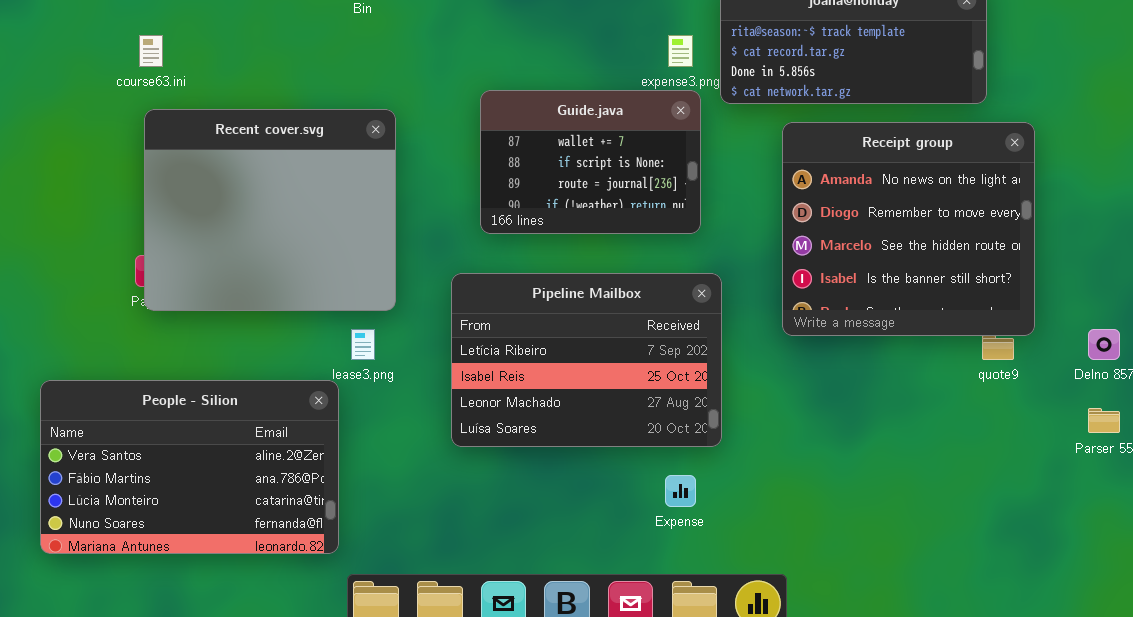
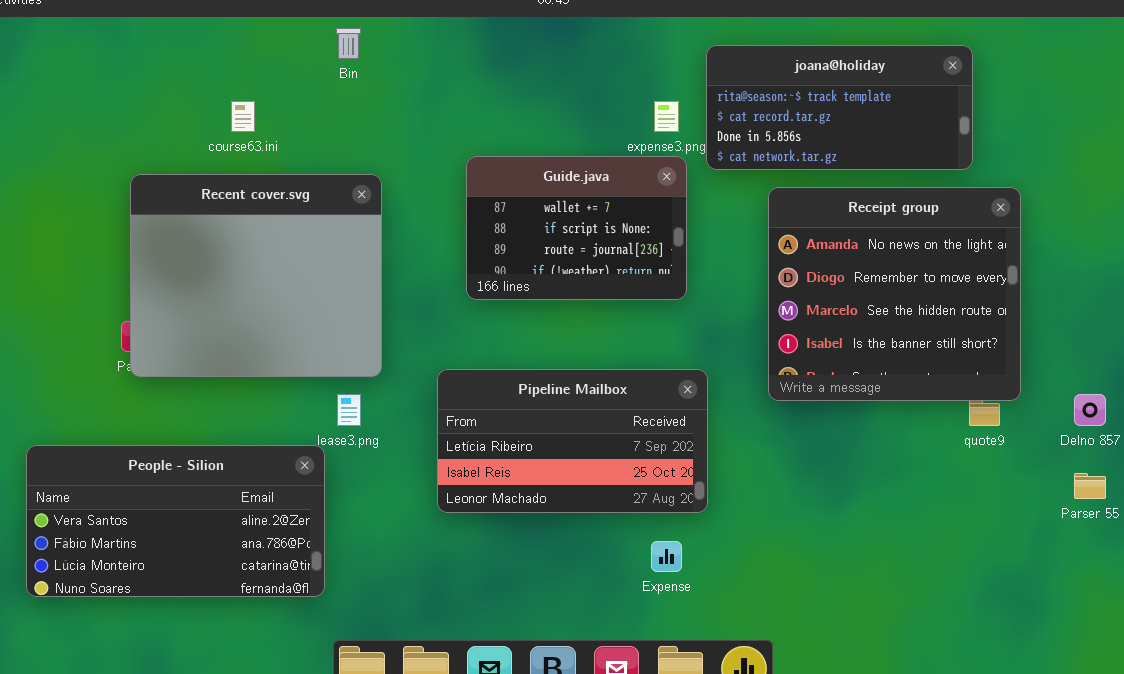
course63.ini: [139,35,163,67] -> [231,101,255,132], moved
Pipeline Mailbox: [451,273,722,447] -> [437,369,708,513], resized
People - Silion: [40,380,339,554] -> [26,445,325,597], resized

